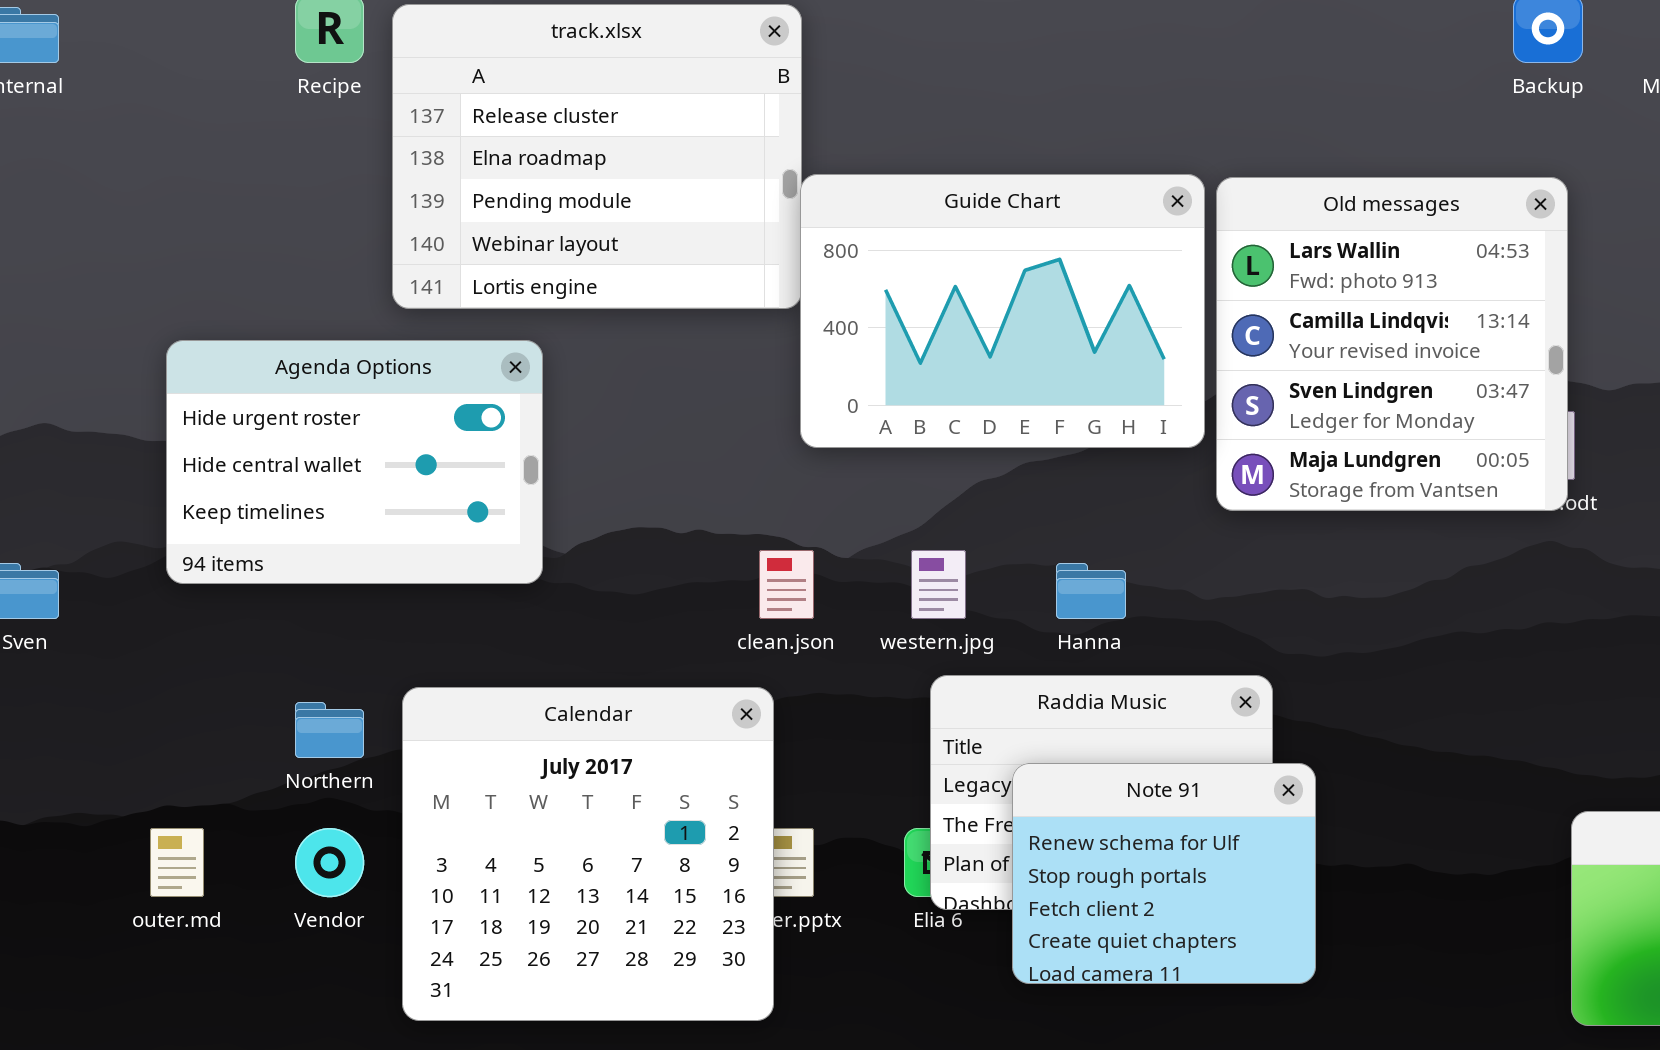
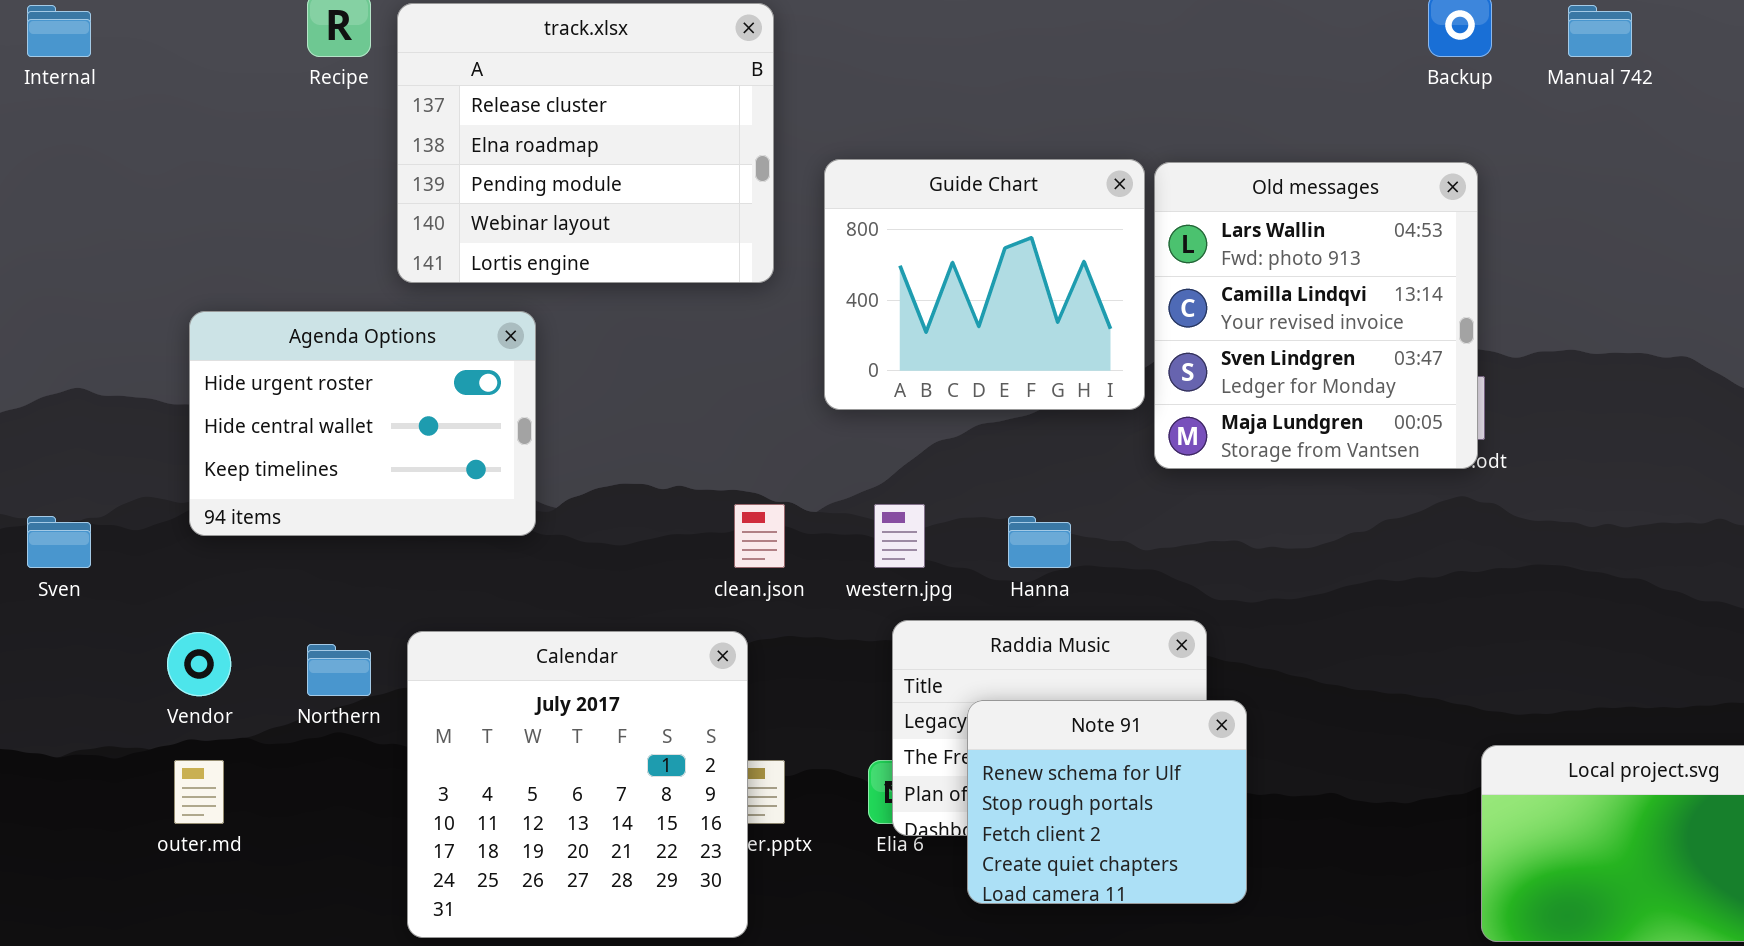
Guide Chart: [800,174,1205,448] -> [824,159,1145,410], resized
Vendor: [295,828,364,897] -> [167,632,231,696], moved

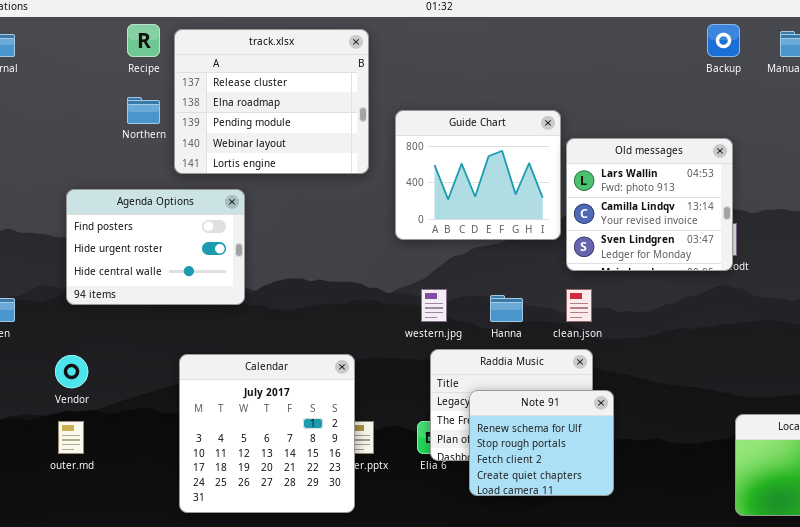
Old messages: [1154,162,1478,469] -> [566,138,733,271], resized
Agenda Options: [189,311,536,536] -> [66,189,245,305], scrolled up 1 row
clean.json: [734,504,785,568] -> [566,289,592,322], moved
Northern: [307,644,371,696] -> [127,97,160,124], moved

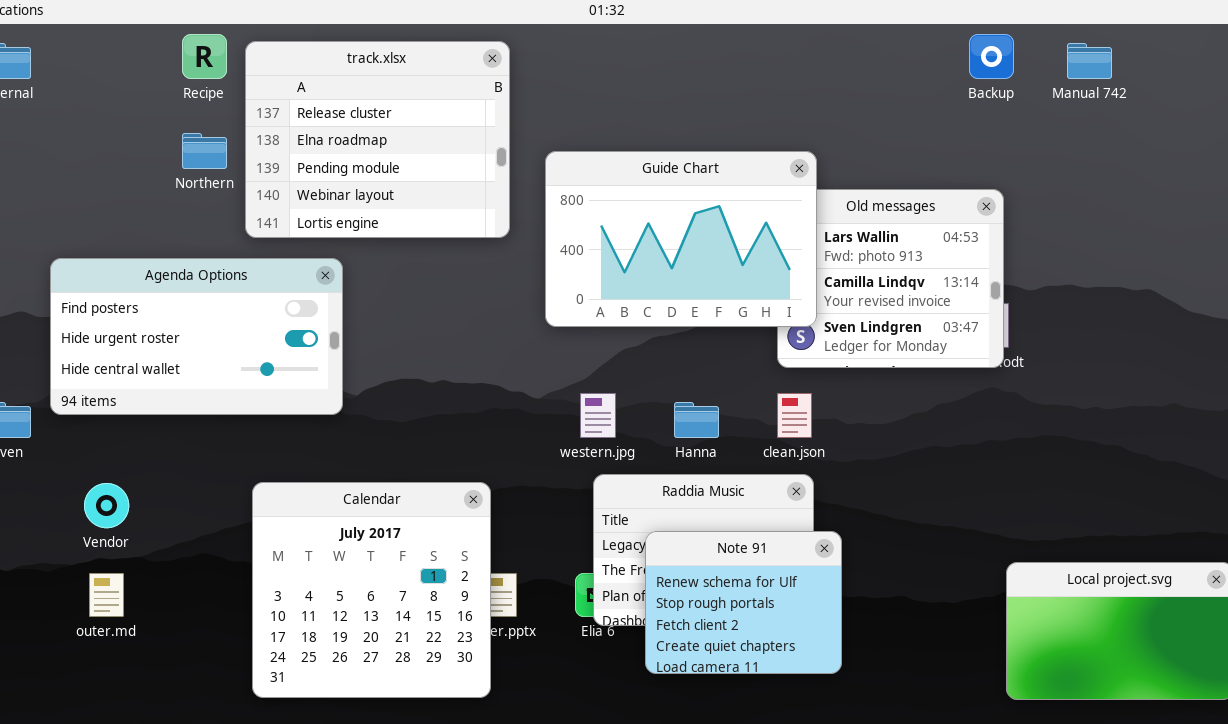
Guide Chart: [395,110,561,240] -> [545,151,817,327], resized
Agenda Options: [66,189,245,305] -> [50,258,343,415], resized

